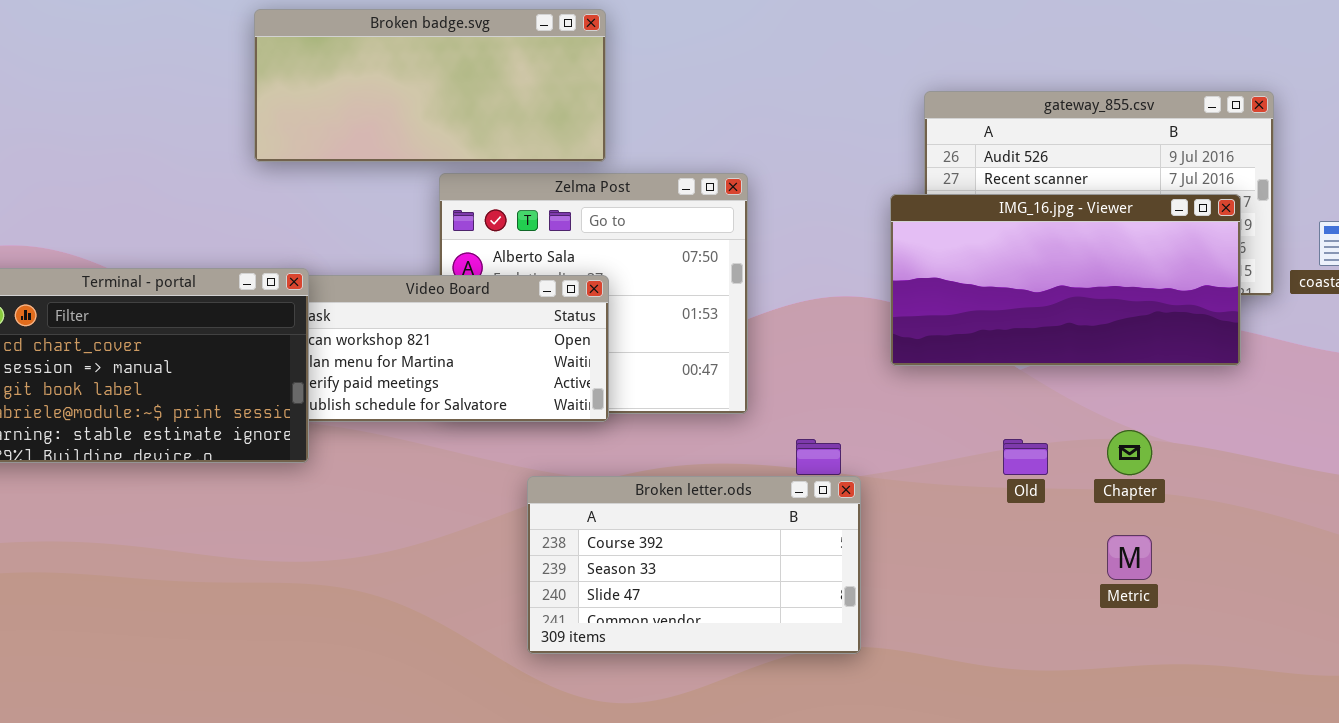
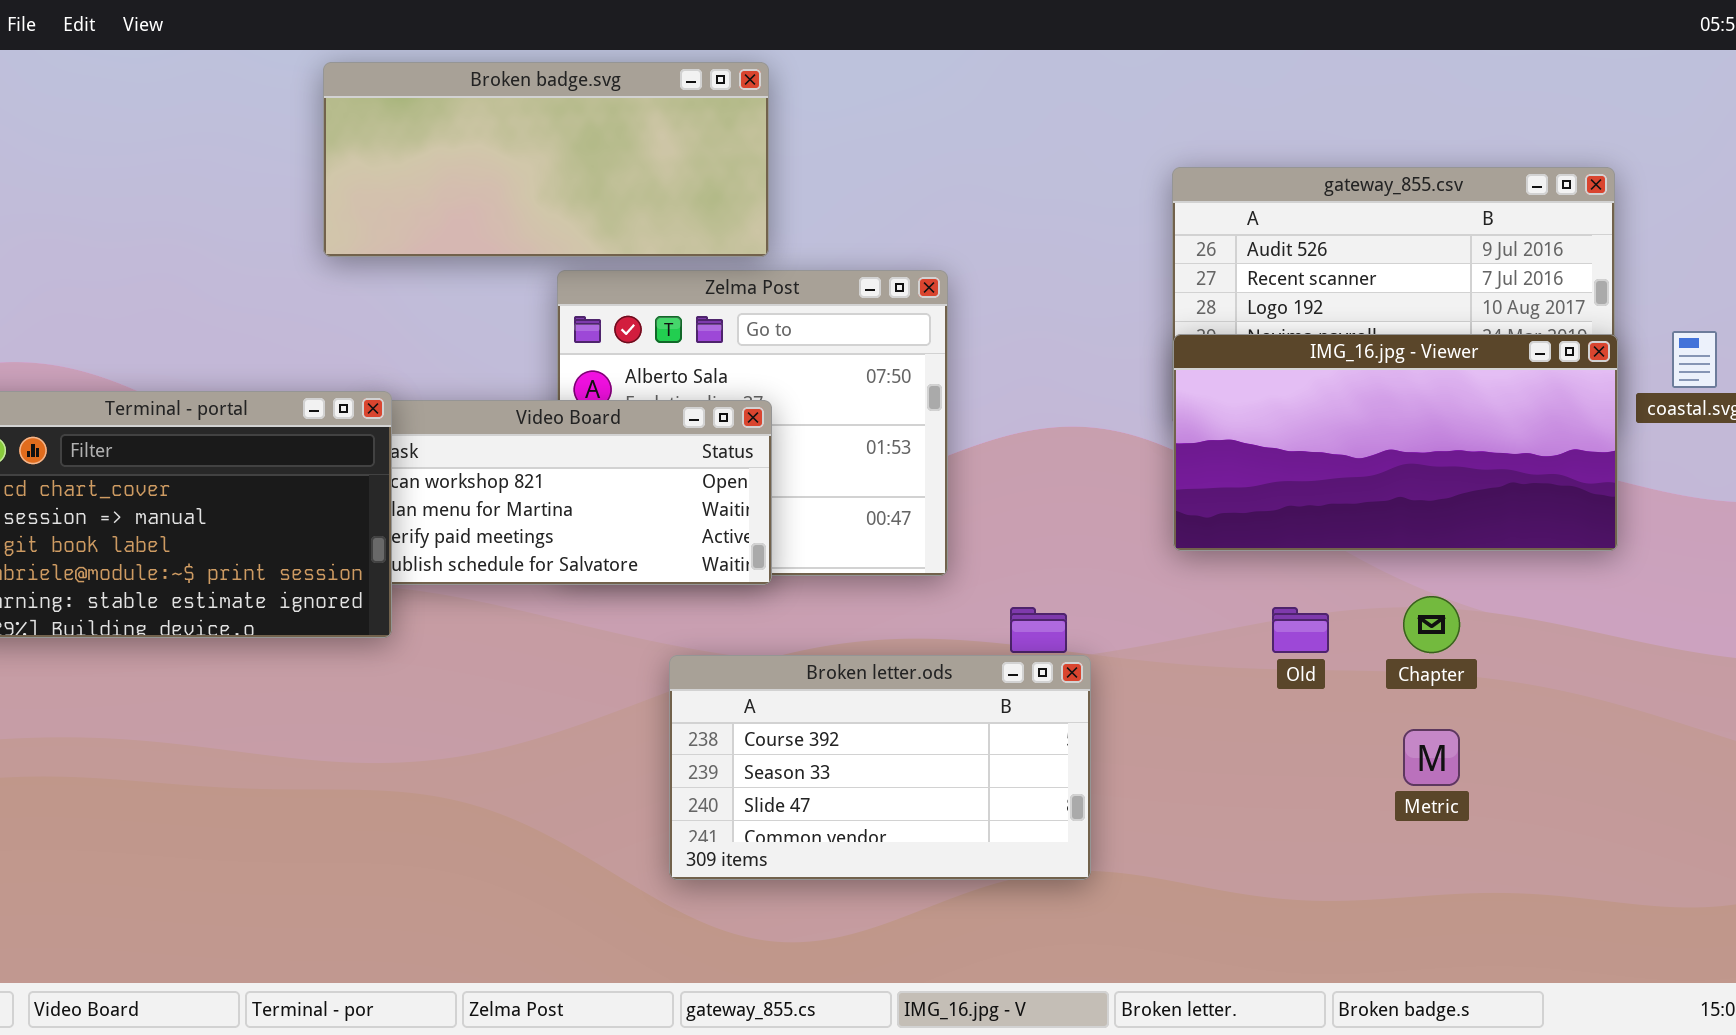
IMG_16.jpg - Viewer: [890,194,1241,366] -> [1173,334,1618,551], moved

